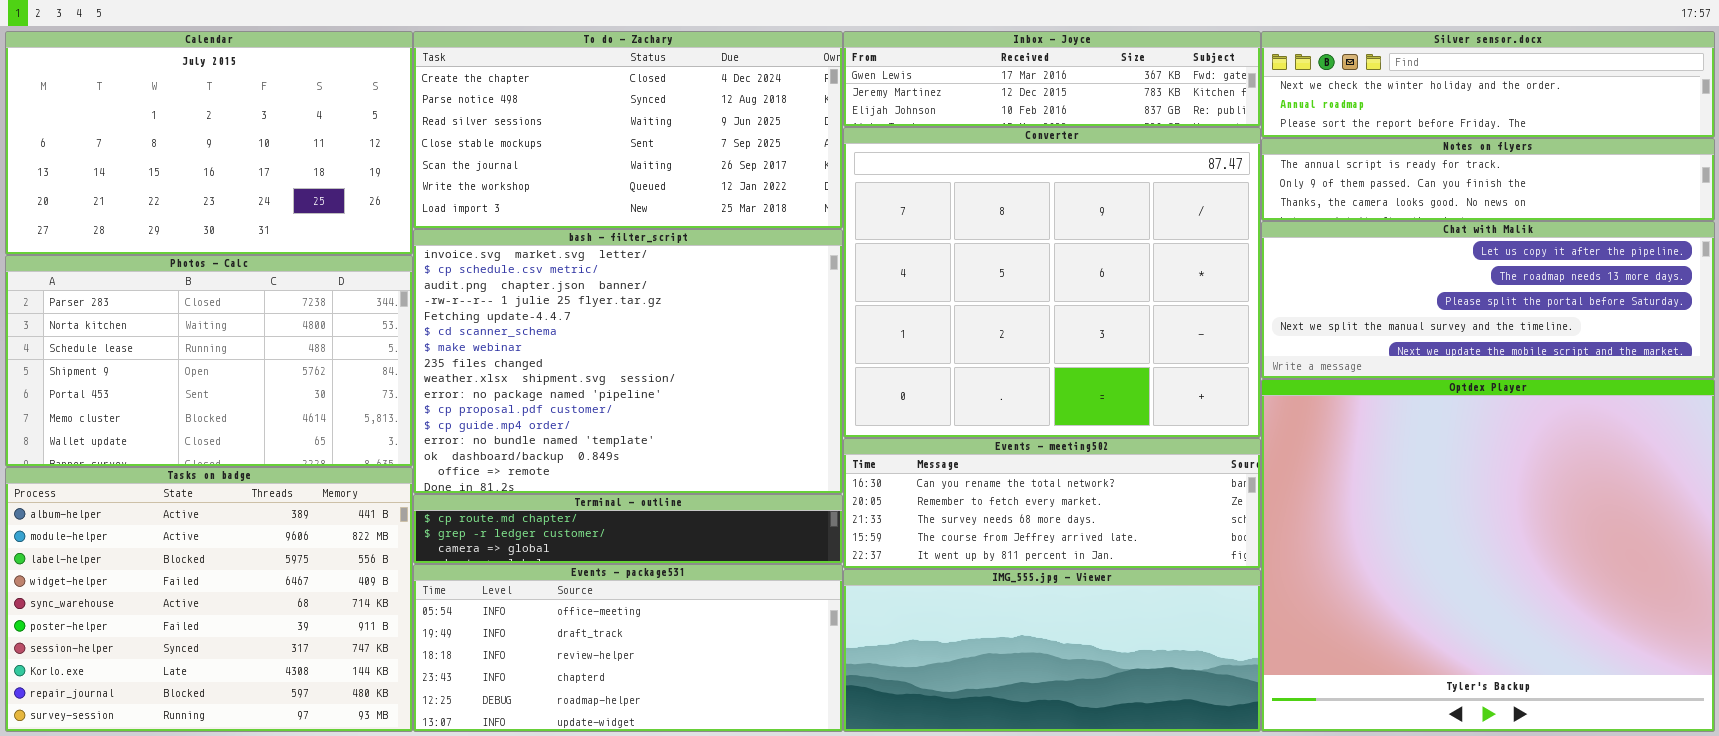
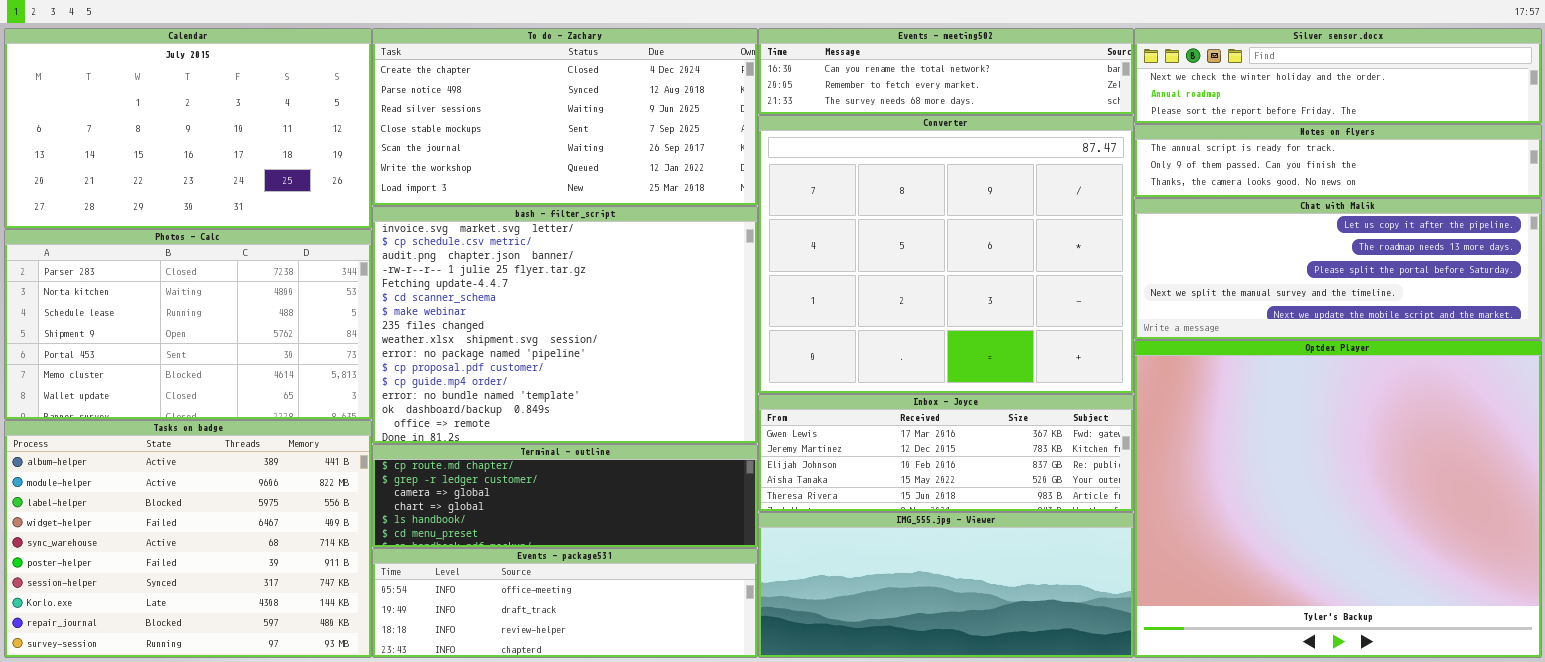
Inbox - Joyce: [843,31,1261,127] -> [758,394,1134,512], moved, resized
Events - meeting502: [843,438,1261,569] -> [758,28,1134,115], moved, resized
Terminal - outline: [413,494,843,564] -> [372,444,758,548], resized
Events - package531: [413,564,843,732] -> [372,548,758,658], resized

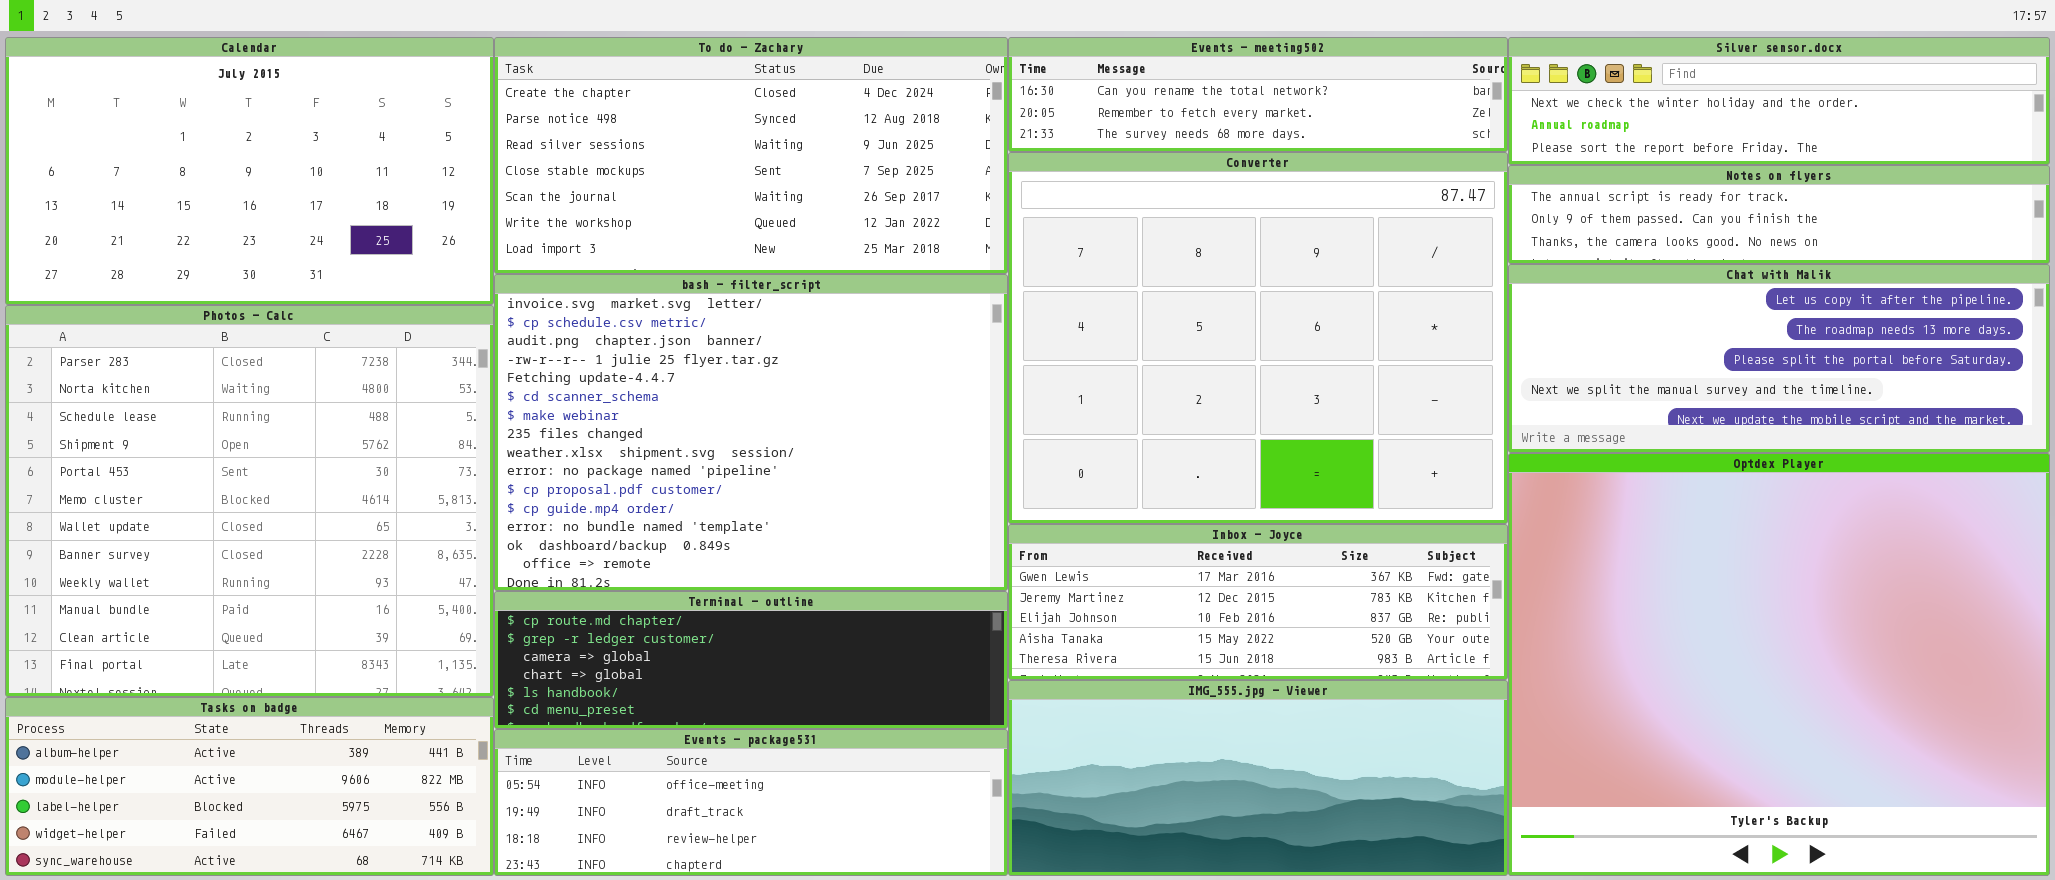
Photos - Calc: [4,229,372,420] -> [5,305,494,697], resized
Tasks on badge: [4,420,372,658] -> [5,697,494,876], resized

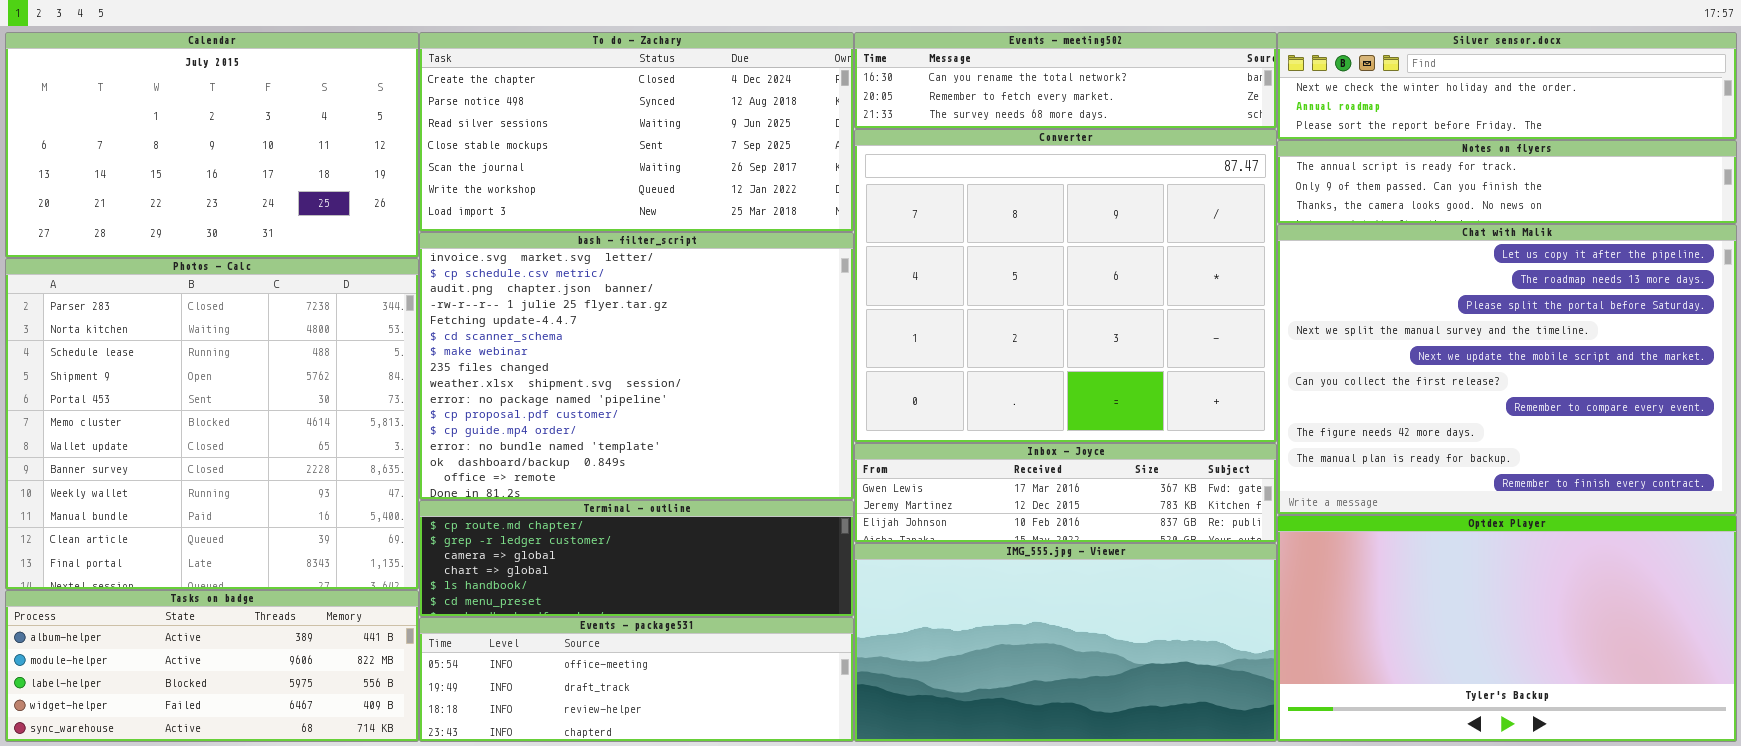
Chat with Malik: [1508,264,2050,453] -> [1277,224,1737,515], resized
Optdex Player: [1508,453,2050,876] -> [1277,515,1737,742], resized
Inbox - Joyce: [1008,524,1508,680] -> [854,443,1277,543], resized
IMG_555.jpg - Viewer: [1008,680,1508,876] -> [854,543,1277,742], resized

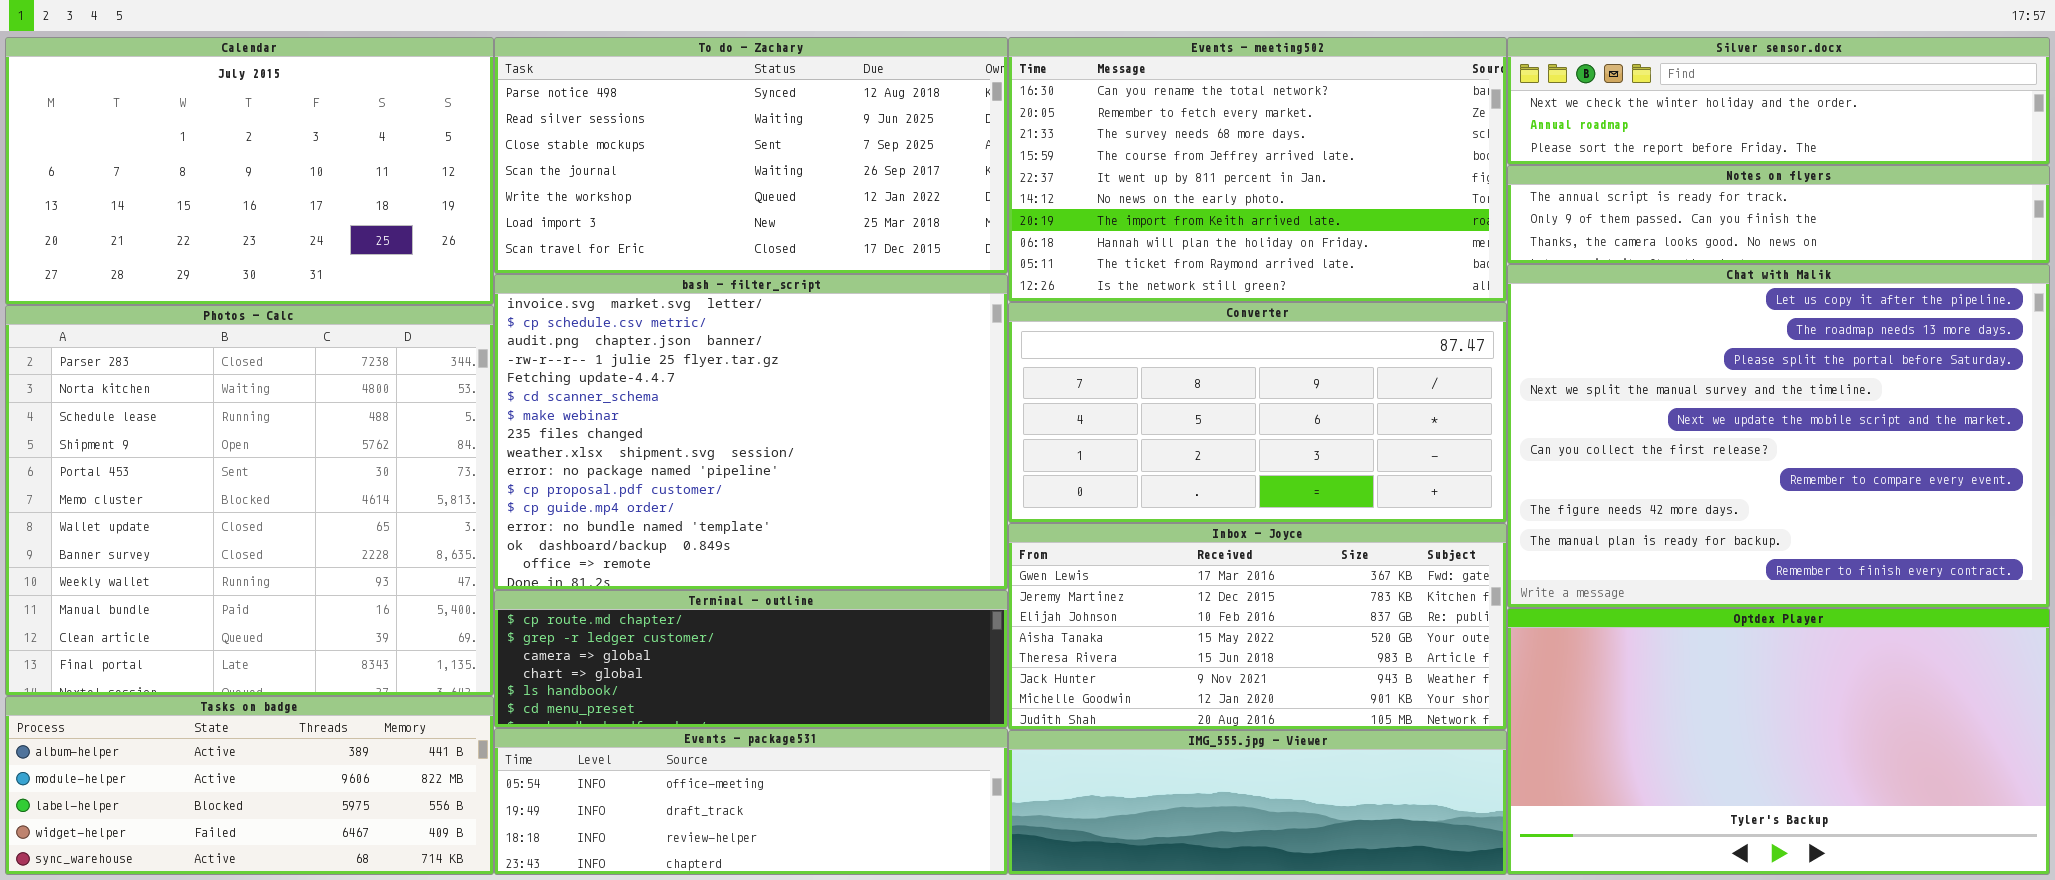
To do - Zachary: [419,32,854,232] -> [494,37,1008,274], scrolled down 1 row
Events - meeting502: [854,32,1277,129] -> [1008,37,1507,302], resized
Converter: [854,129,1277,443] -> [1008,302,1507,523], resized
Inbox - Joyce: [854,443,1277,543] -> [1008,523,1507,730], resized
IMG_555.jpg - Viewer: [854,543,1277,742] -> [1008,730,1507,875], resized

